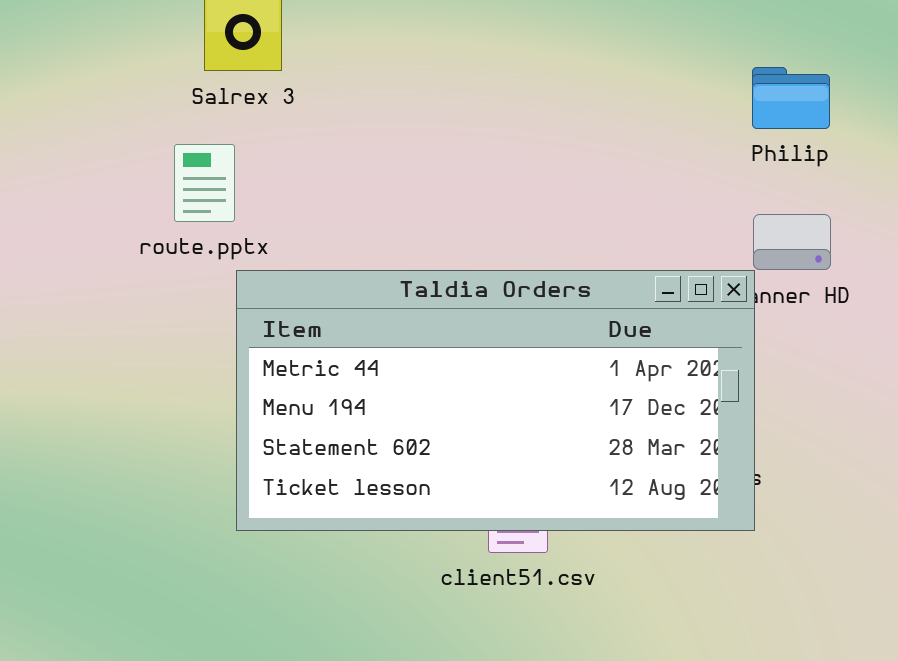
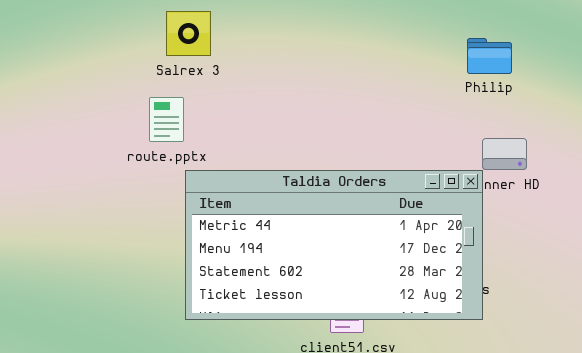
Philip: [752,67,830,129] -> [467,38,512,74], moved

